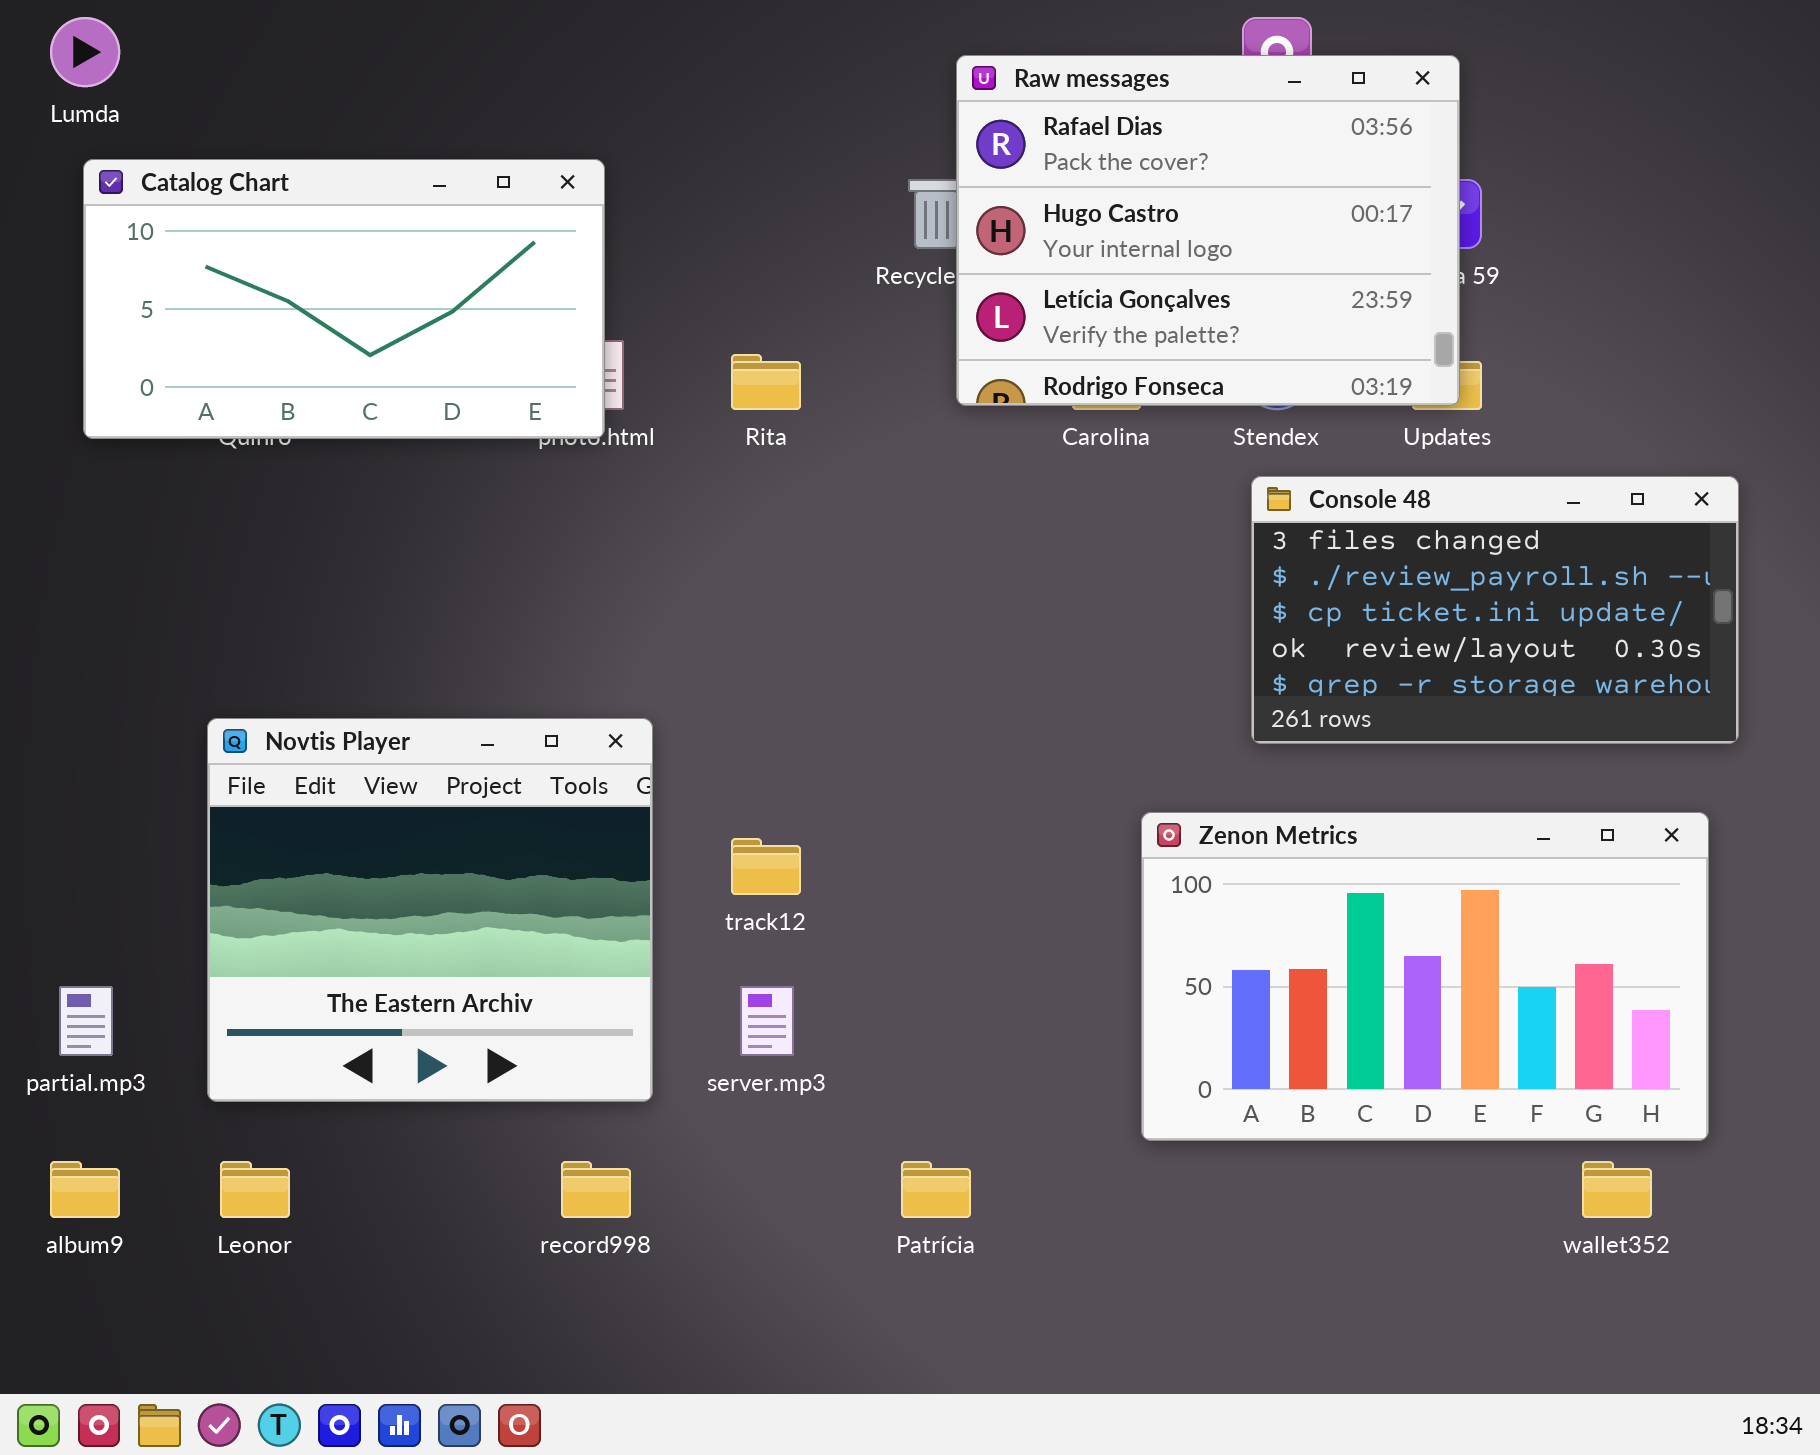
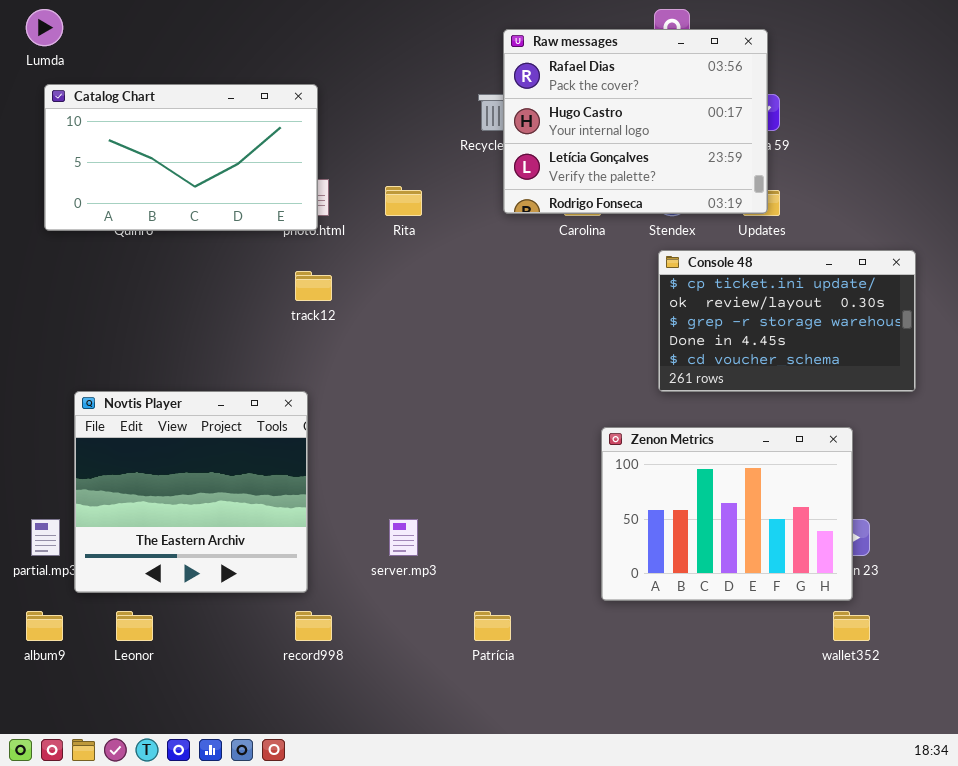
Console 48: [1251,476,1739,744] -> [658,250,916,392], scrolled down 2 rows
Novtis Player: [207,718,653,1102] -> [74,391,308,593], moved
Zenon Metrics: [1141,812,1709,1141] -> [601,427,853,601], resized
track12: [731,838,801,895] -> [295,271,332,301], moved

